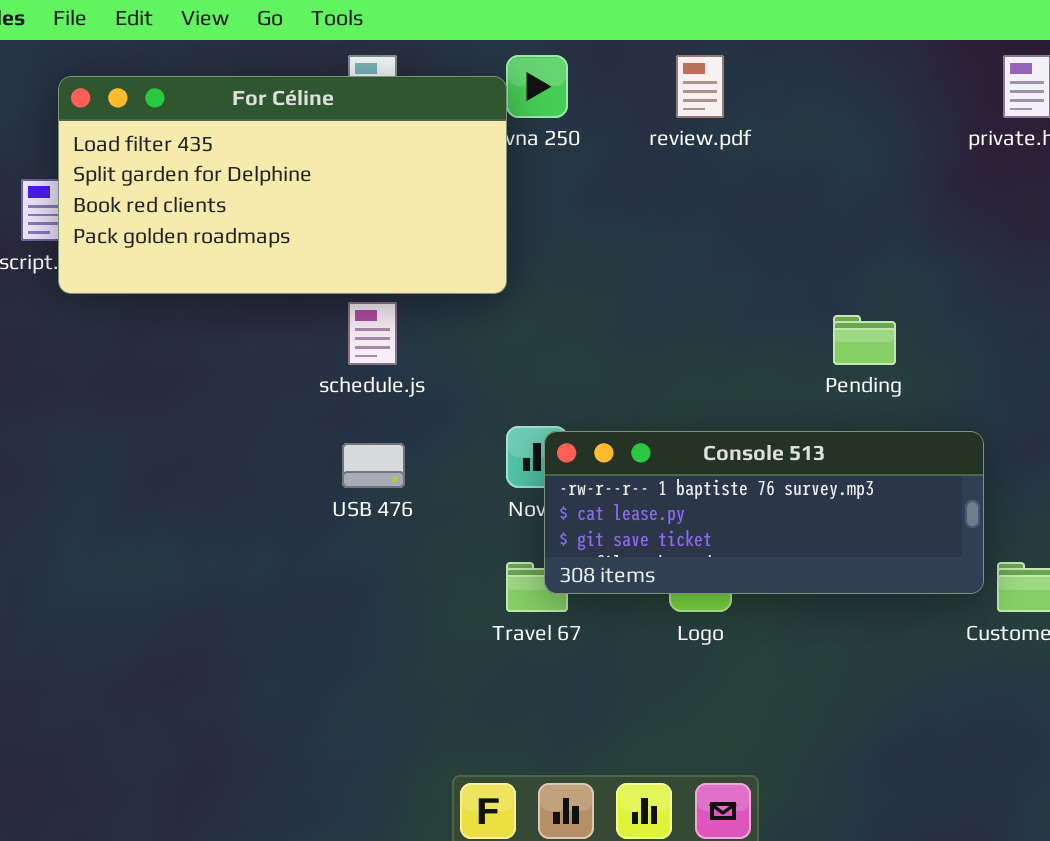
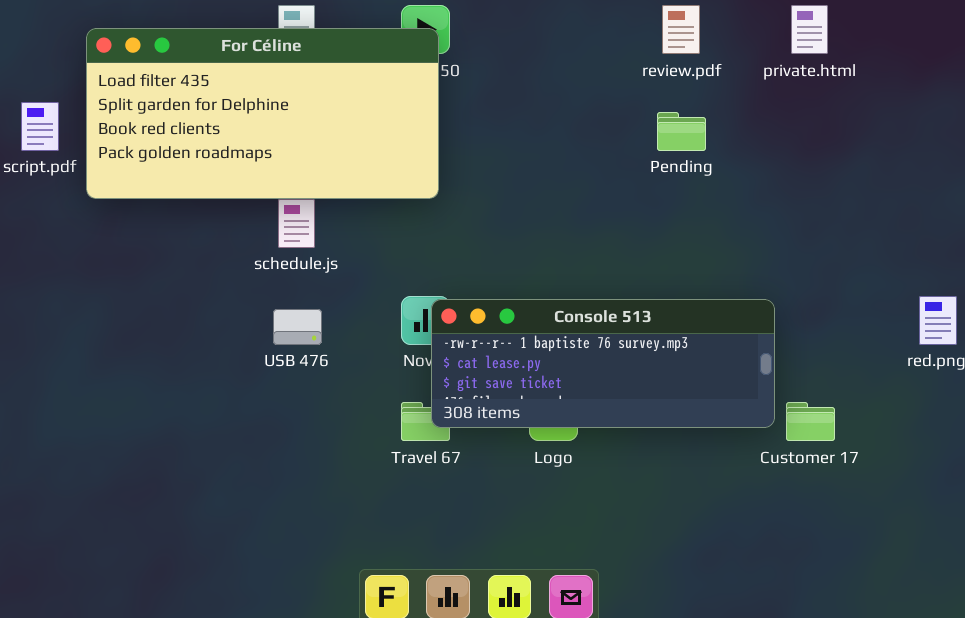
review.pdf: [676,55,724,118] -> [662,5,700,54], moved
For Céline: [58,76,507,294] -> [86,28,439,199], moved
Pending: [833,315,896,365] -> [657,112,706,151], moved

